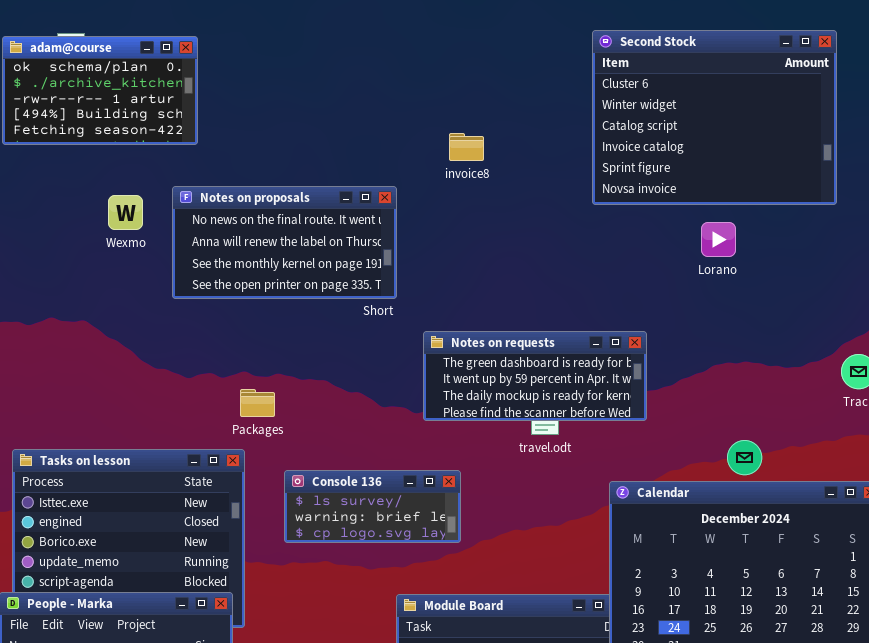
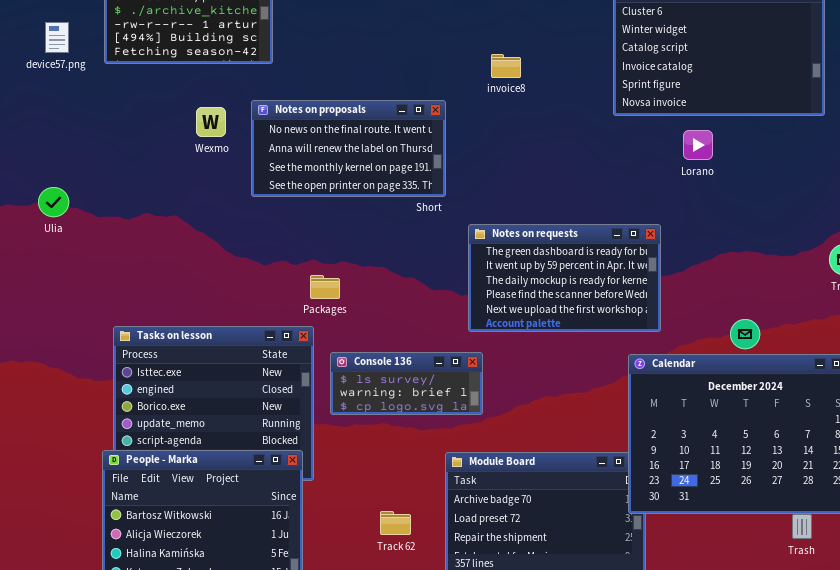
Lorano: [701,222,736,257] -> [683,130,713,160], moved
Notes on requests: [423,331,647,421] -> [468,224,661,332], resized
Console 136: [284,470,461,543] -> [330,352,483,415], moved

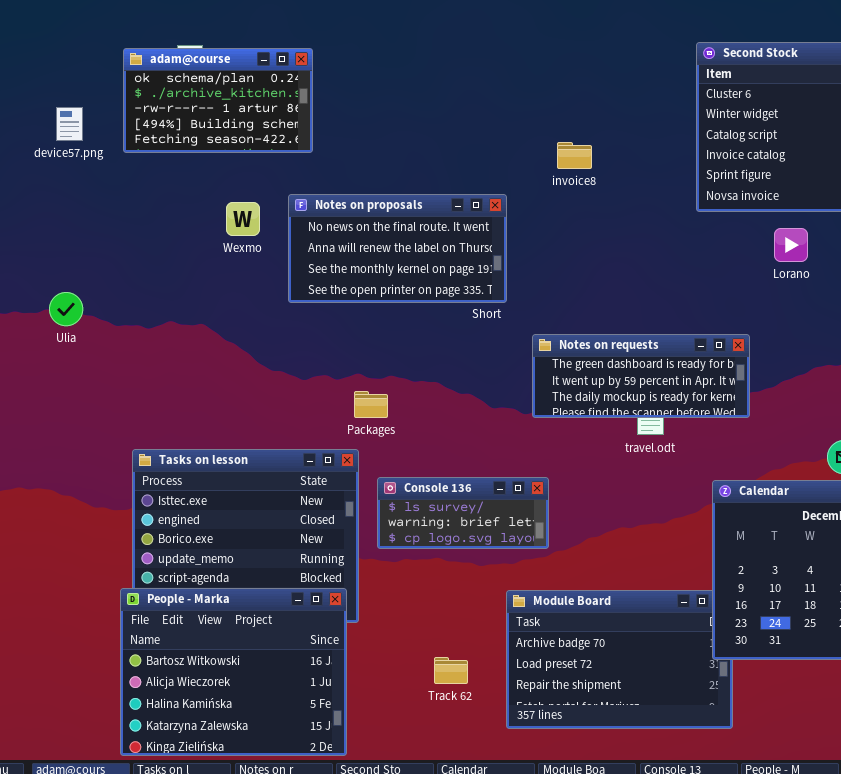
Notes on requests: [468,224,661,332] -> [532,334,750,418], resized

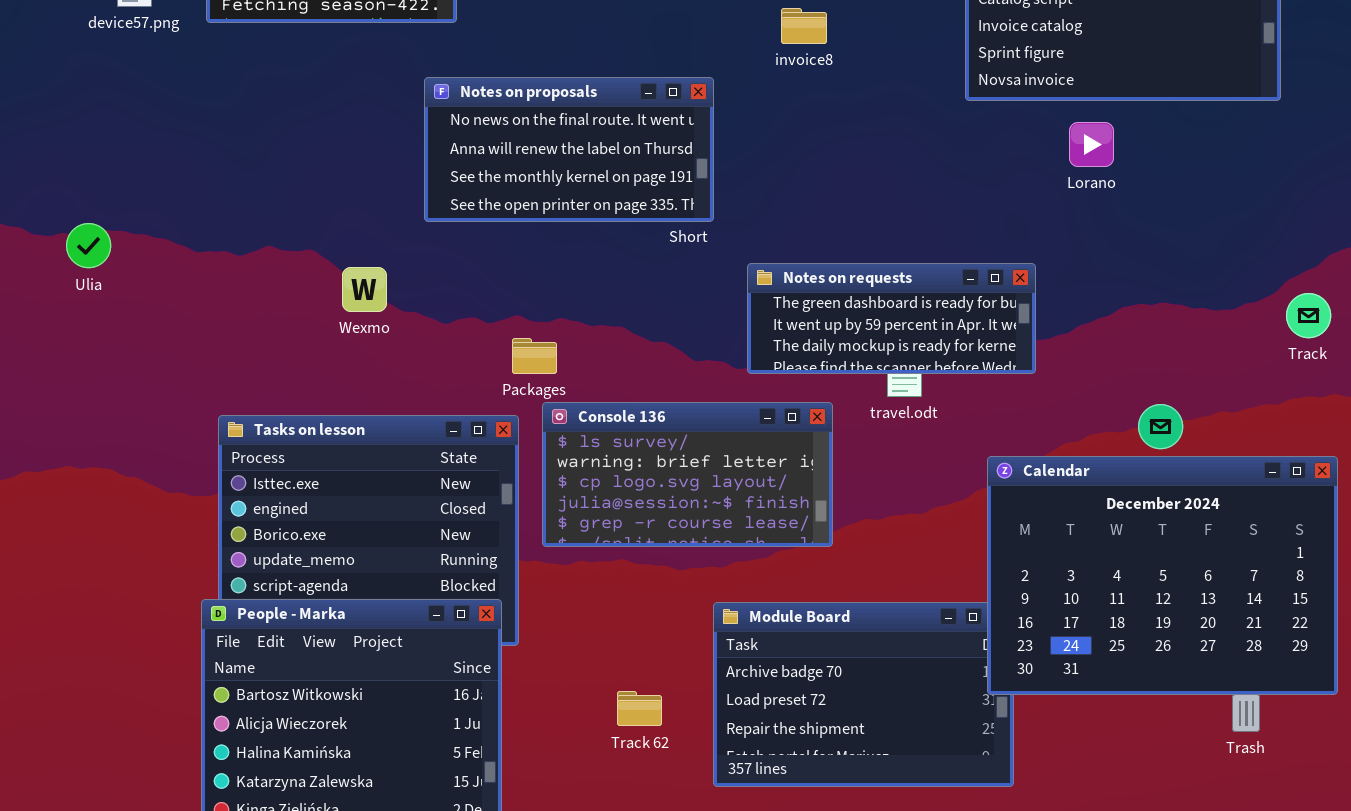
Wexmo: [226,202,260,236] -> [342,267,387,312], moved
Ulia: [49,292,83,326] -> [66,223,111,268], moved
Console 136: [377,477,549,549] -> [542,402,833,547], resized

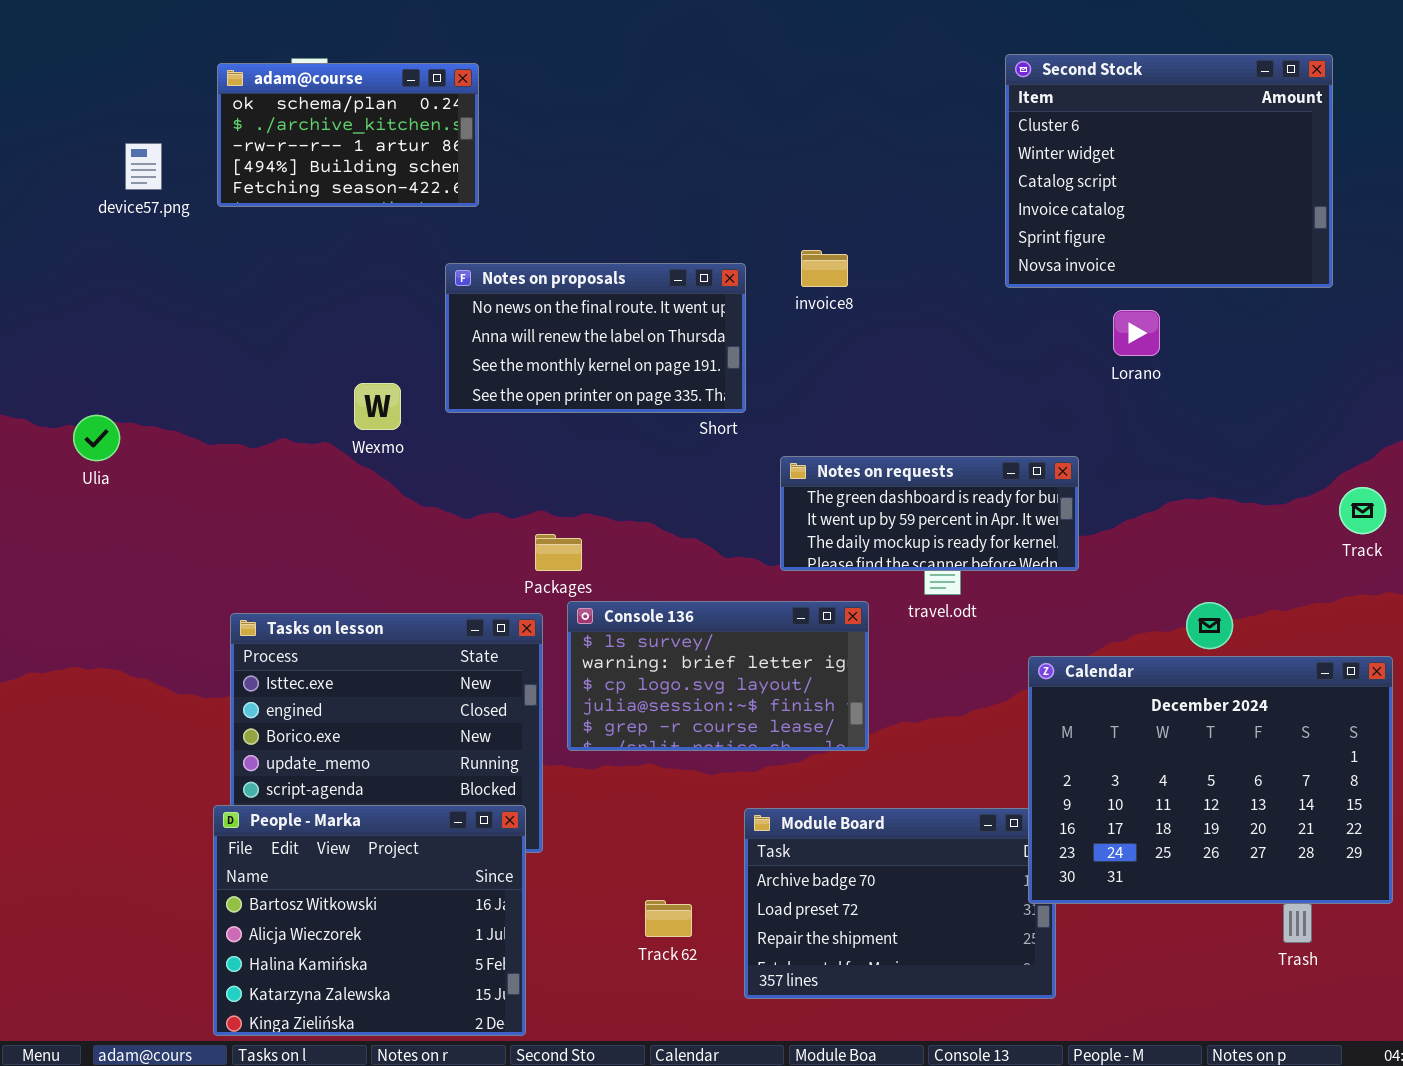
invoice8: [781,8,827,44] -> [801,250,848,287], moved
Wexmo: [342,267,387,312] -> [354,383,401,430], moved

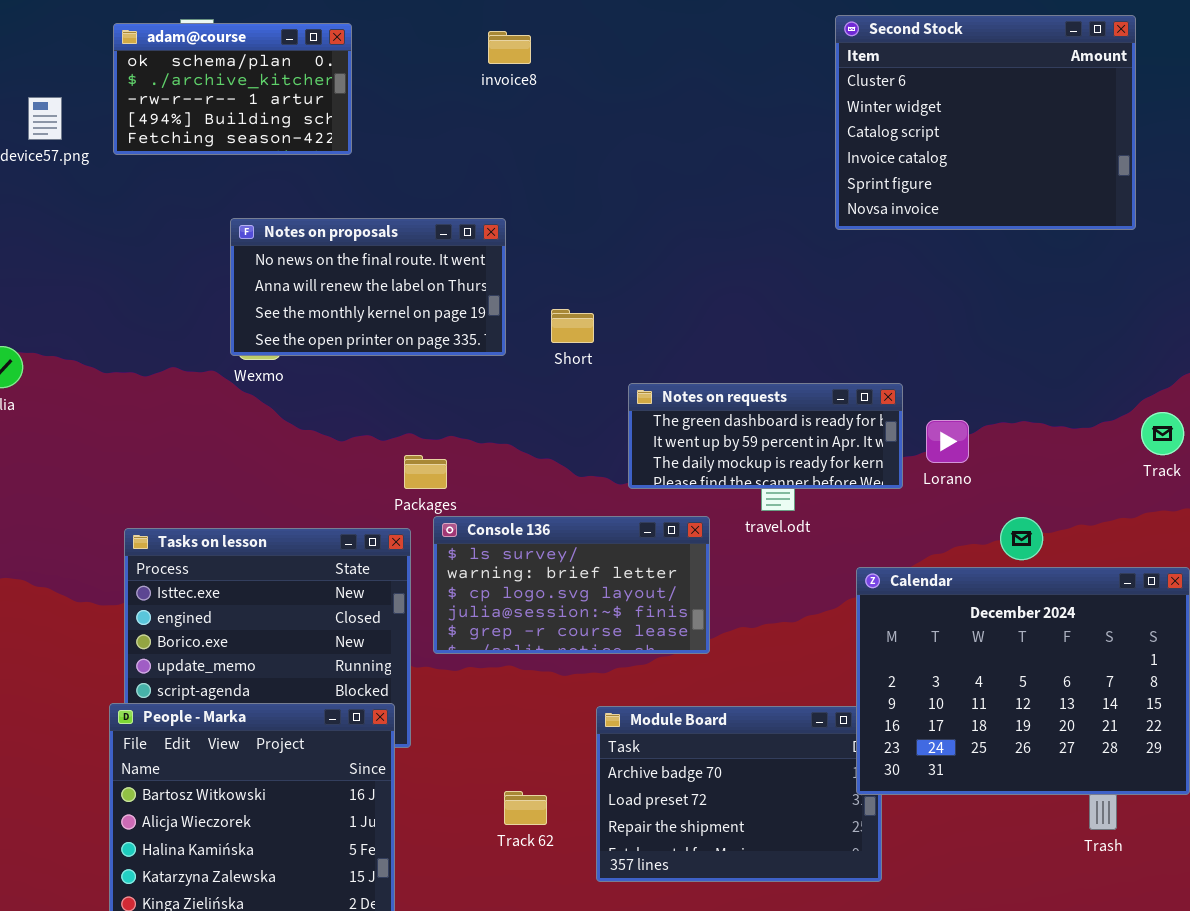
invoice8: [801,250,848,287] -> [488,31,531,64], moved
Notes on proposals: [445,263,746,413] -> [230,218,506,356], moved
Lorano: [1113,310,1160,356] -> [926,420,969,463], moved

